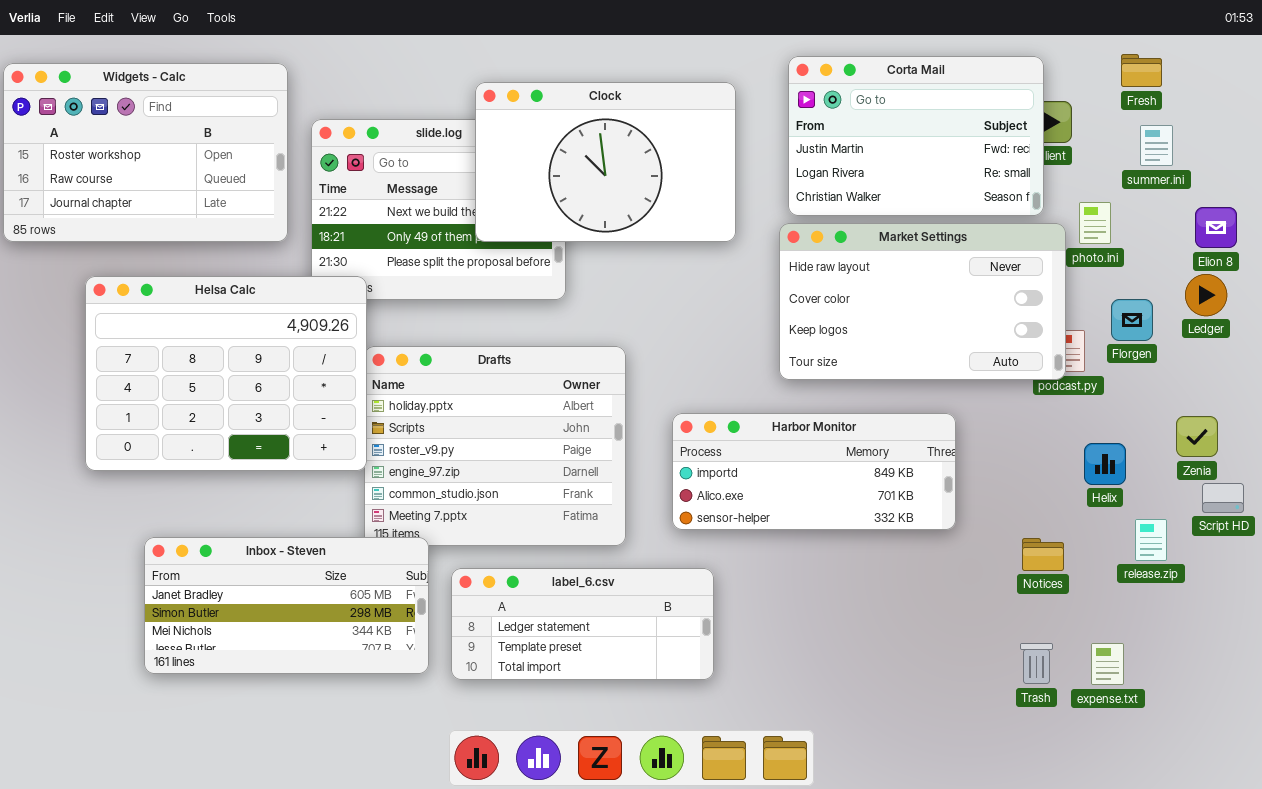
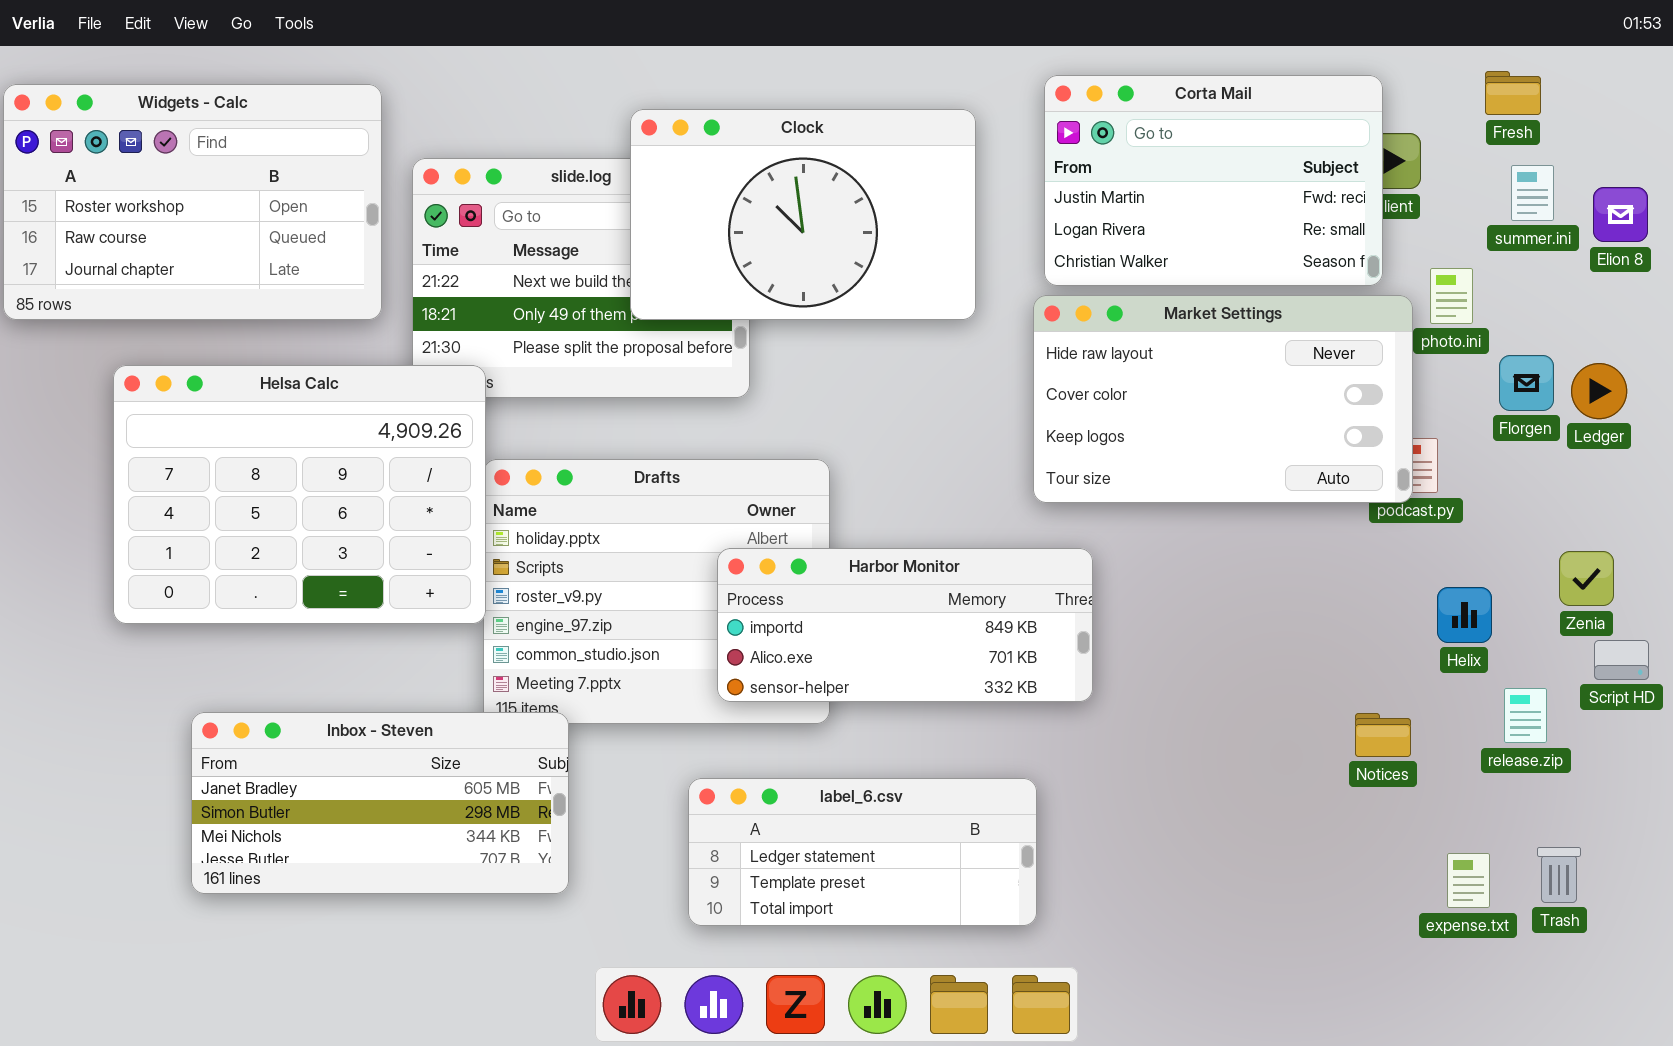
Elion 8: [1195,207,1237,248] -> [1593,187,1648,242], moved
Florgen: [1111,299,1153,341] -> [1499,355,1554,411], moved
Harbor Monitor: [672,413,956,530] -> [717,548,1093,702], moved
label_6.csv: [451,568,714,680] -> [688,778,1037,926], moved
Trash: [1020,643,1053,684] -> [1537,847,1581,903], moved

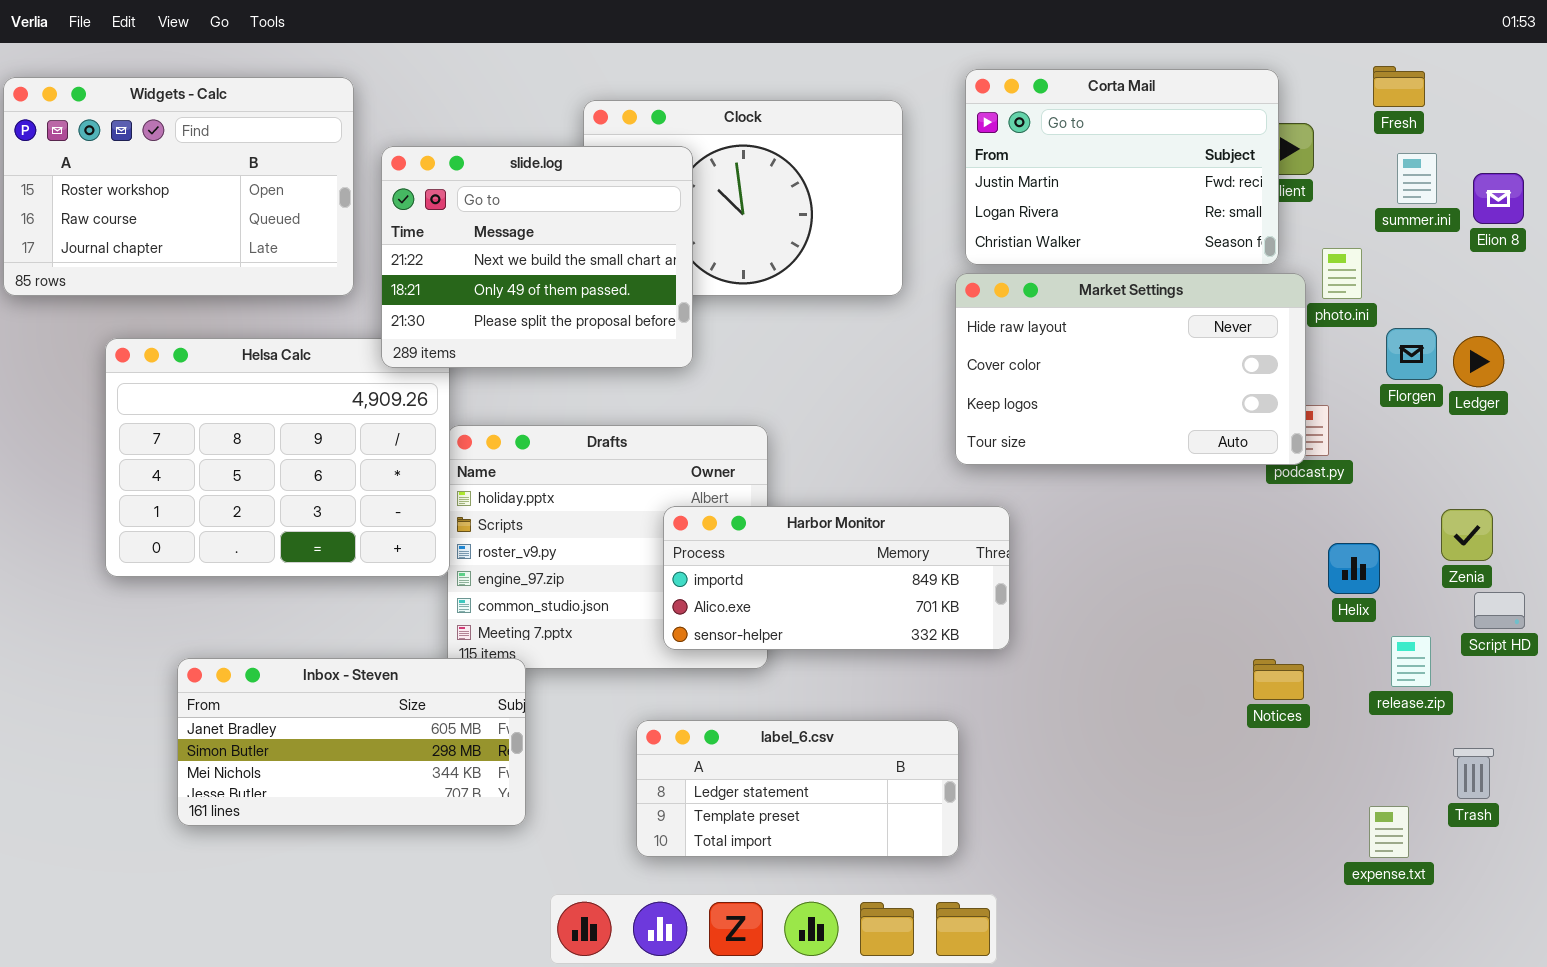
slide.log: [412,158,750,398] -> [381,146,693,368], raised
Trash: [1537,847,1581,903] -> [1453,748,1494,799], moved
expense.txt: [1447,853,1490,908] -> [1369,806,1409,858], moved

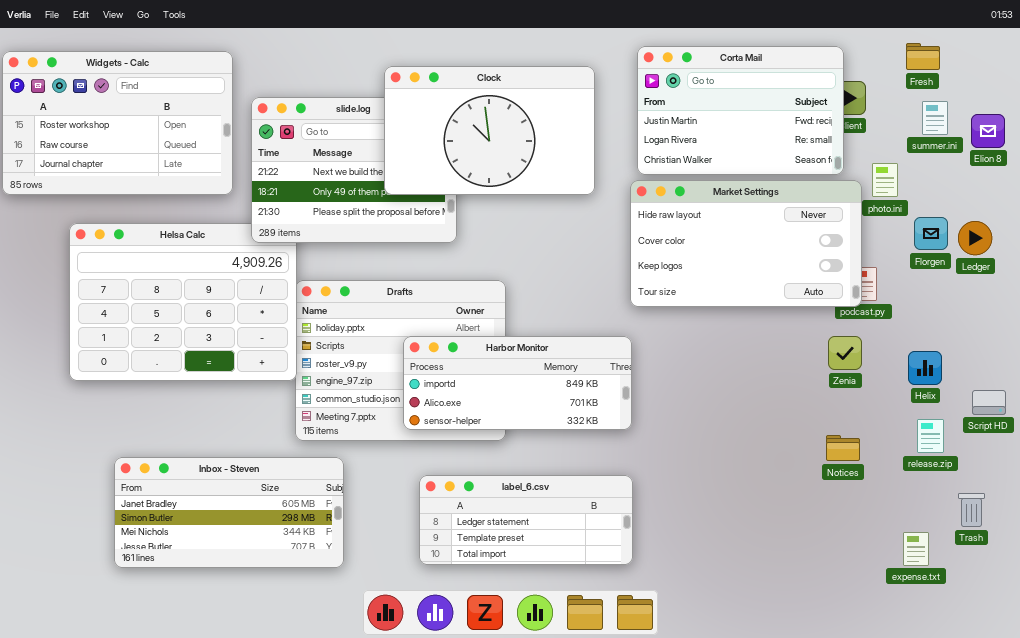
Clock: [583,100,903,296] -> [384,66,595,195], raised
Harbor Monitor: [663,506,1010,650] -> [403,336,632,430], moved
Zenia: [1441,509,1493,561] -> [828,336,862,370], moved
Helix: [1328,543,1380,594] -> [908,351,942,385], moved
Inbox - Steven: [177,658,526,826] -> [114,457,344,568], moved

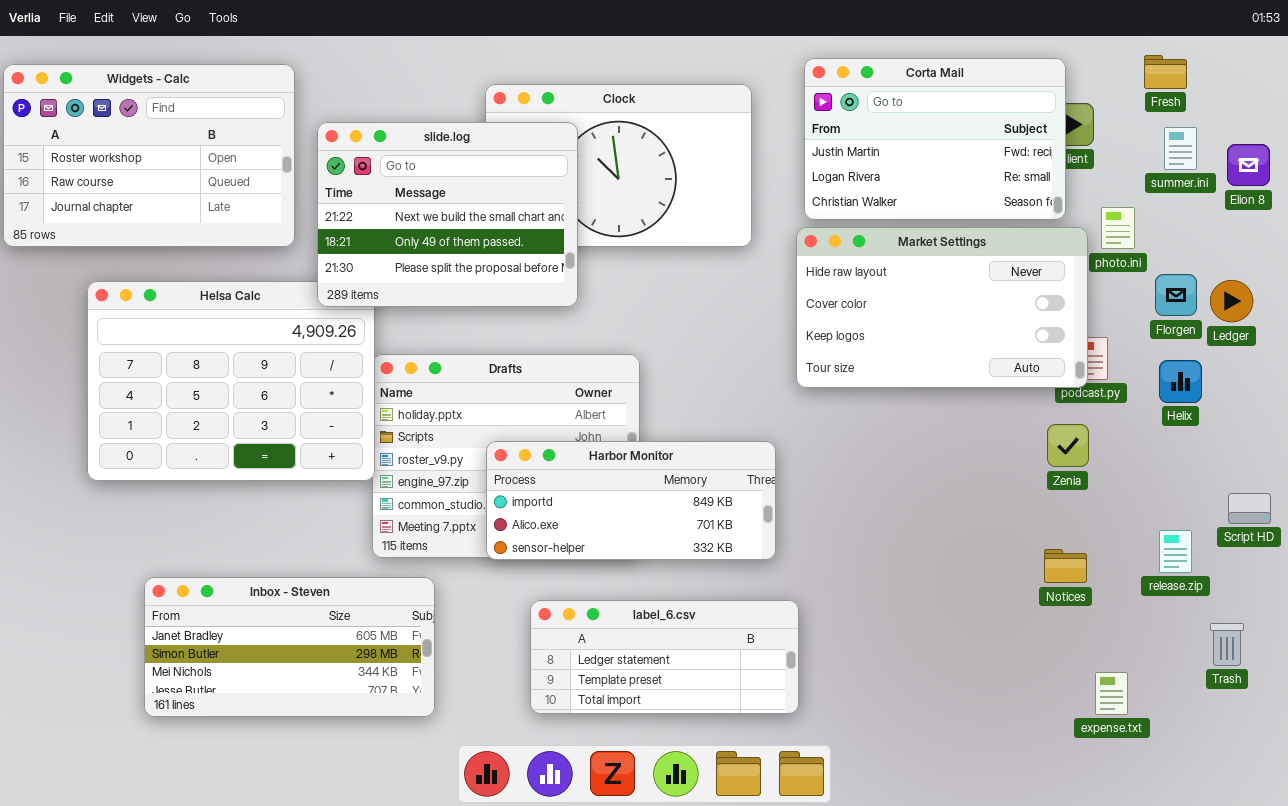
slide.log: [251,97,457,243] -> [317,122,578,307], raised
Harbor Monitor: [403,336,632,430] -> [486,441,776,560], moved
Helix: [908,351,942,385] -> [1159,360,1202,403], moved
expense.txt: [903,532,929,566] -> [1095,672,1128,715], moved

